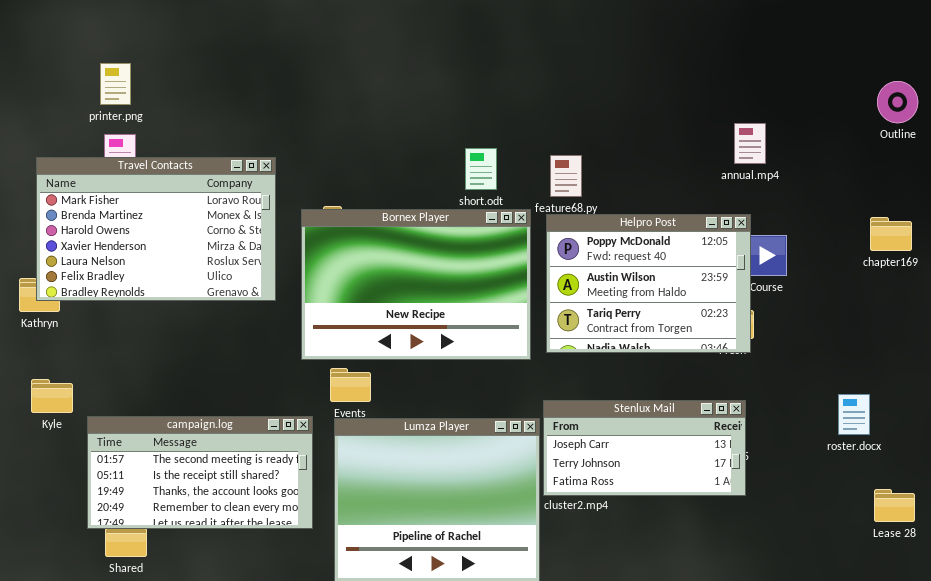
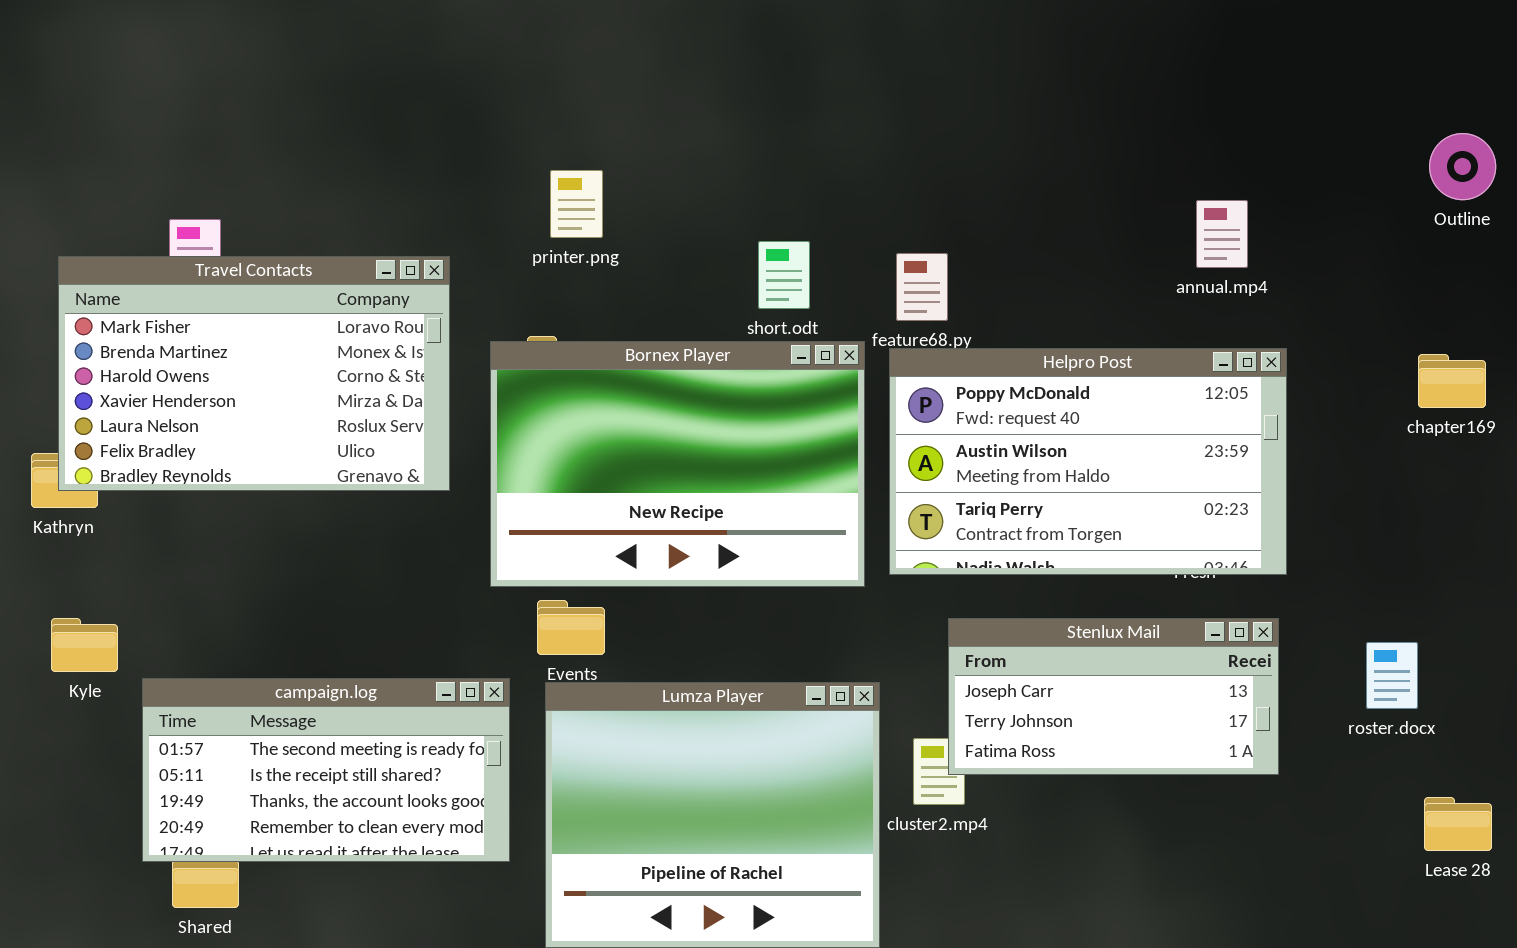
printer.png: [100,63,131,105] -> [550,170,603,238], moved
Helpro Post: [546,214,751,353] -> [889,348,1287,575], resized
Stenlux Mail: [543,400,746,496] -> [948,618,1279,775], moved

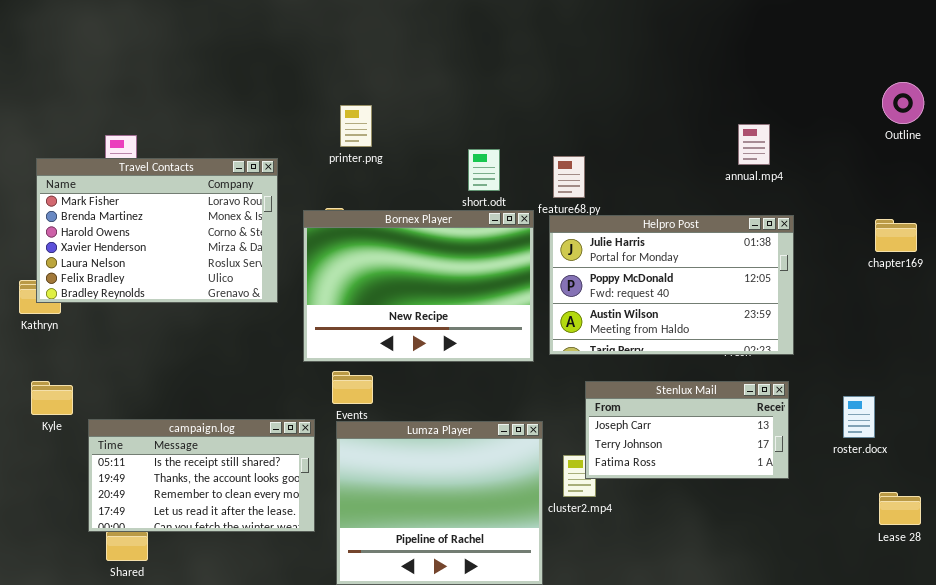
Helpro Post: [889,348,1287,575] -> [549,215,794,355], scrolled up 1 row
campaign.log: [142,678,510,862] -> [88,419,315,532], scrolled down 1 row

